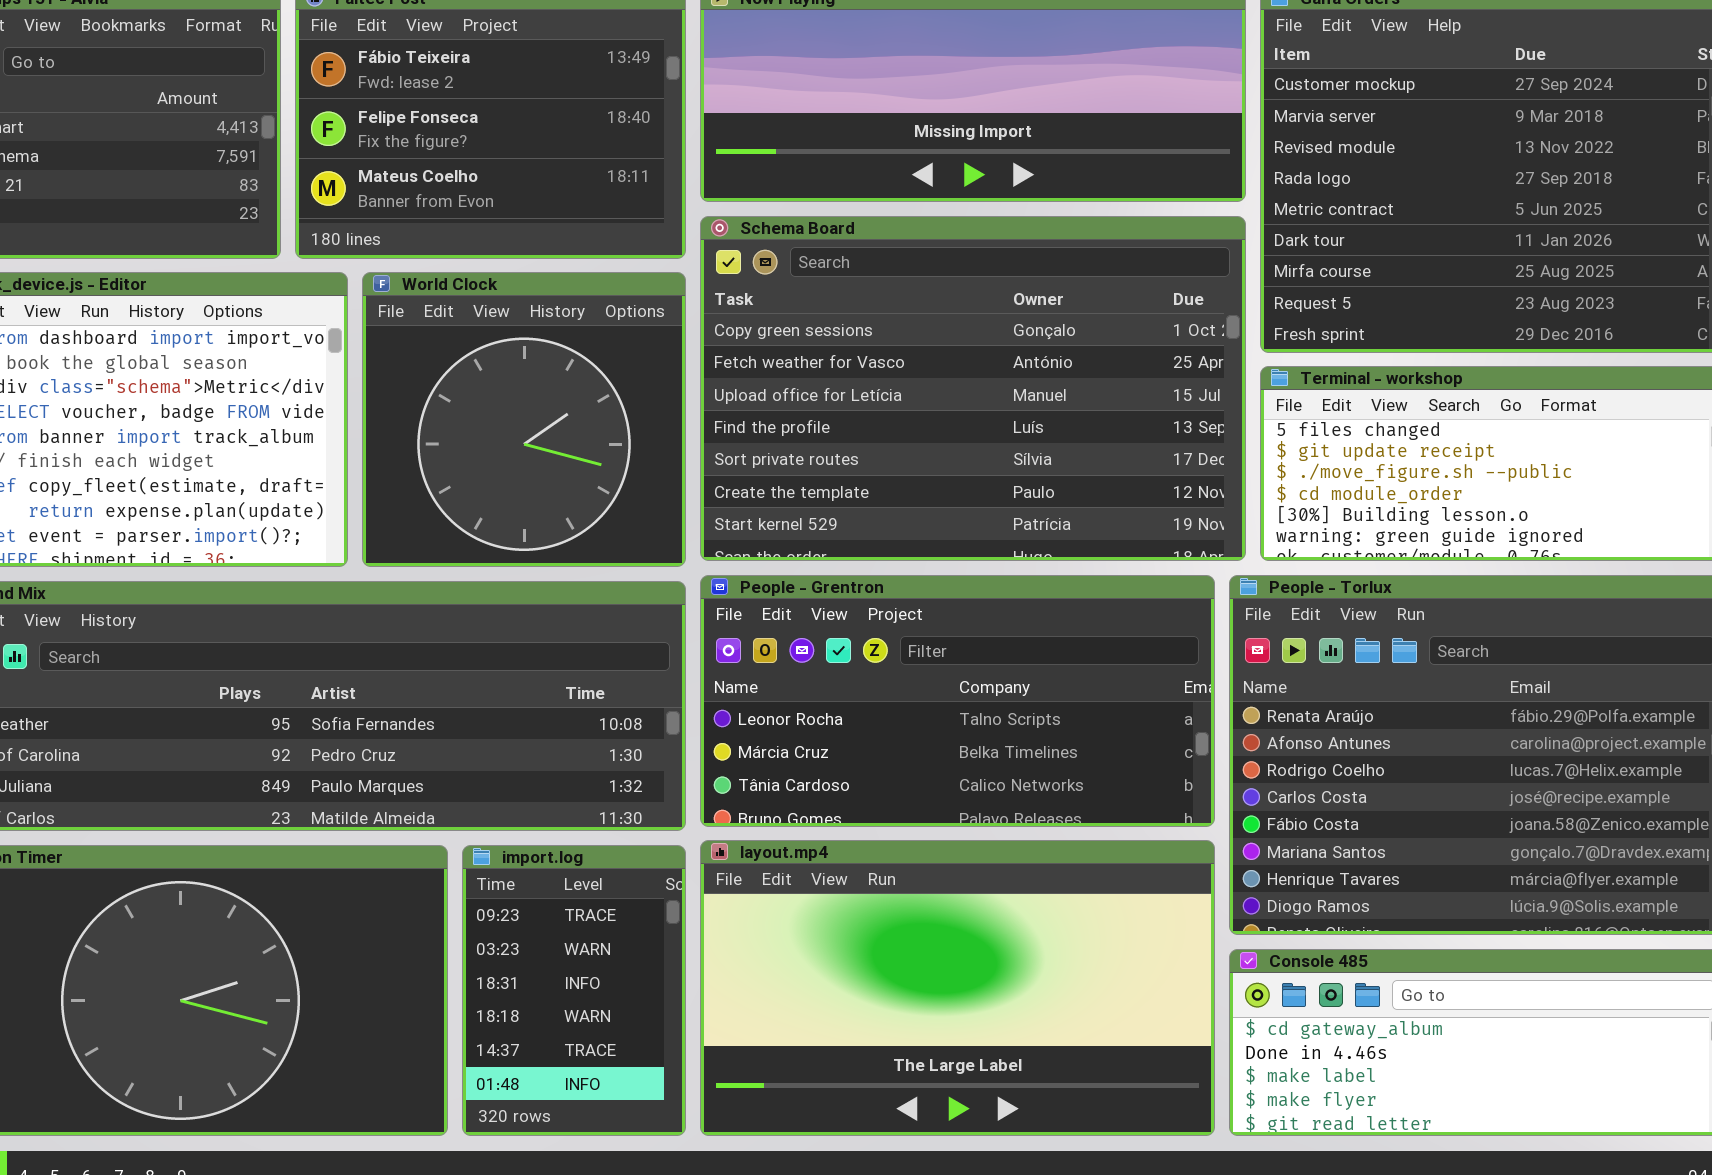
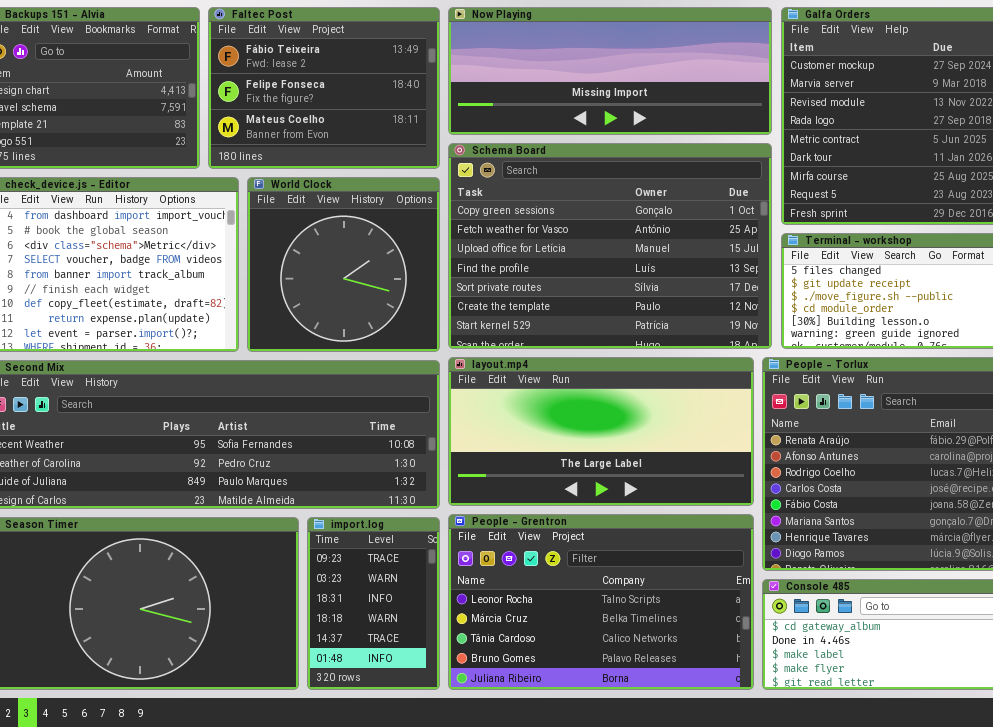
People - Grentron: [700,575,1215,827] -> [448,514,754,690], moved, resized
layout.mp4: [700,840,1215,1136] -> [448,357,754,506], moved, resized

